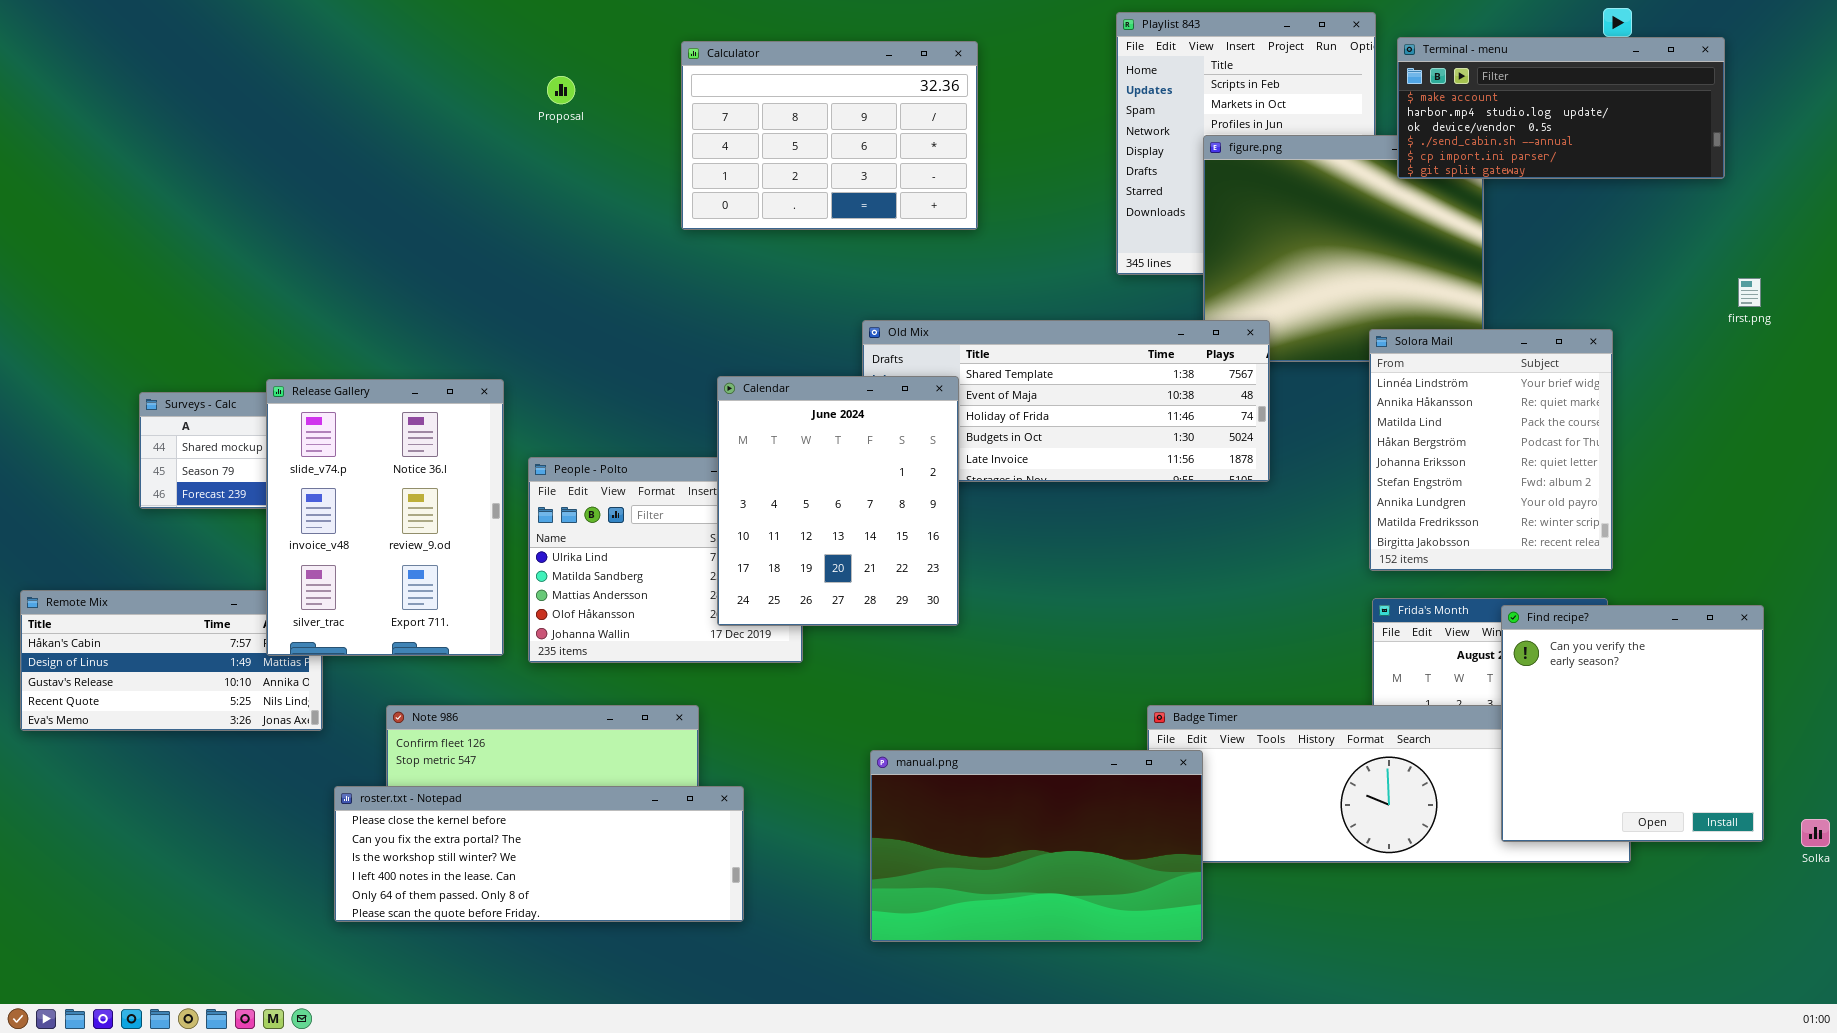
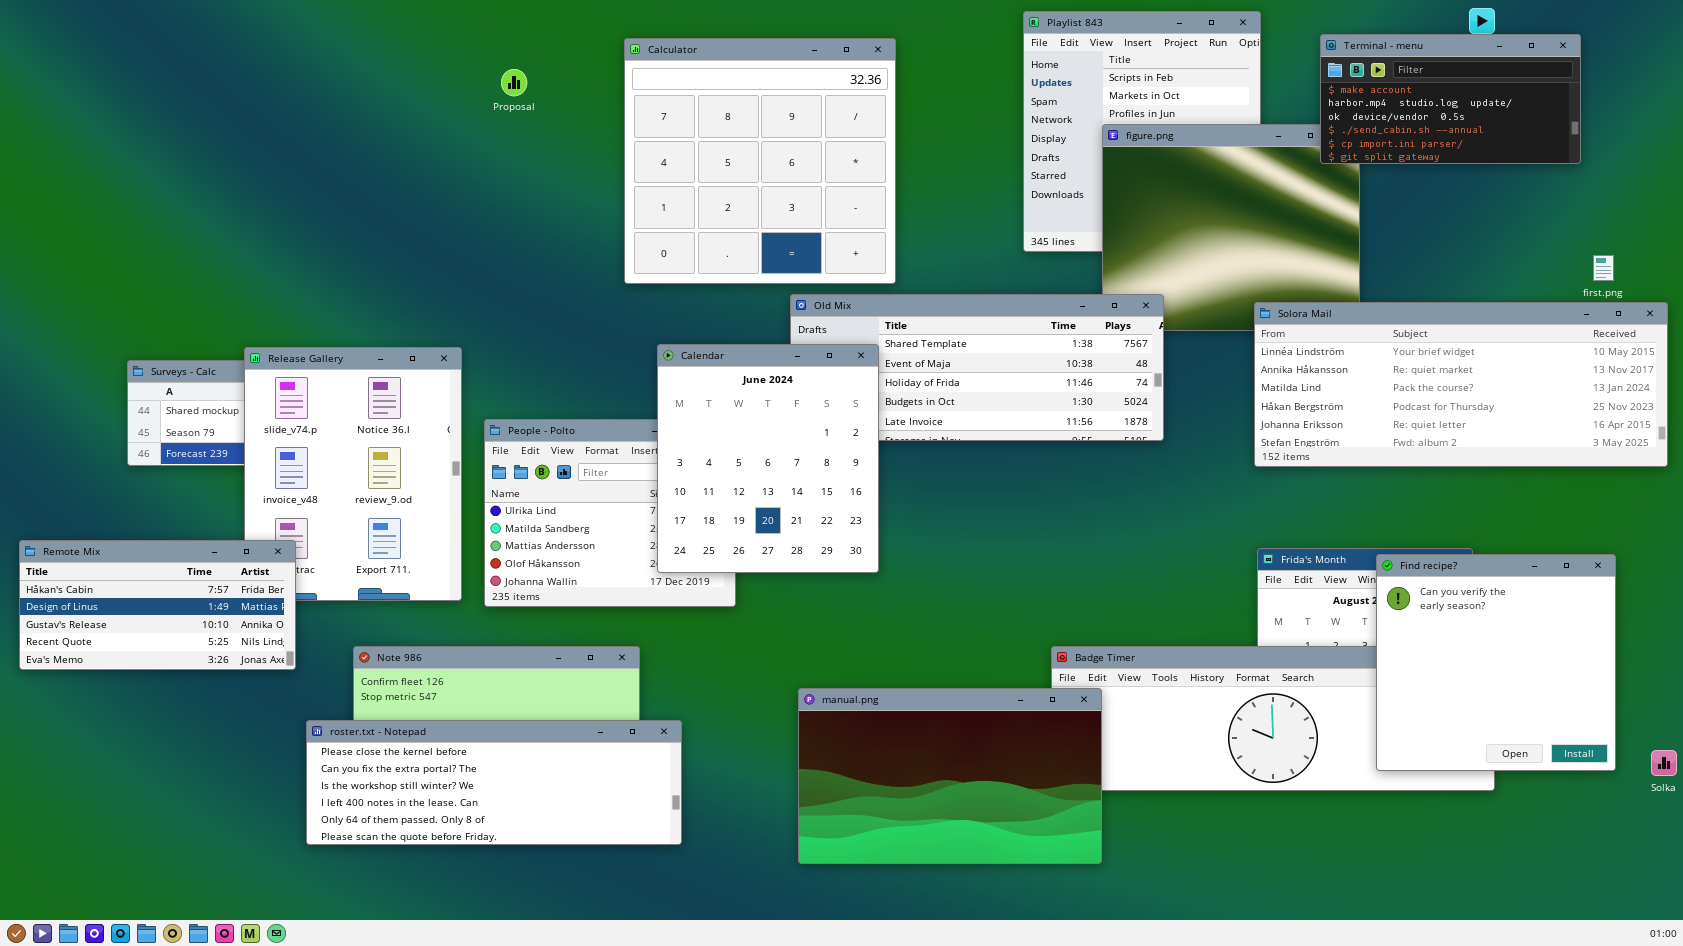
Terminal - menu: [1397,37,1725,179] -> [1320,34,1581,164], resized
Calculator: [681,41,978,230] -> [624,38,896,284], resized
Solora Mail: [1369,329,1613,571] -> [1254,302,1668,467], resized
Remote Mix: [20,590,323,731] -> [19,540,296,670], raised

